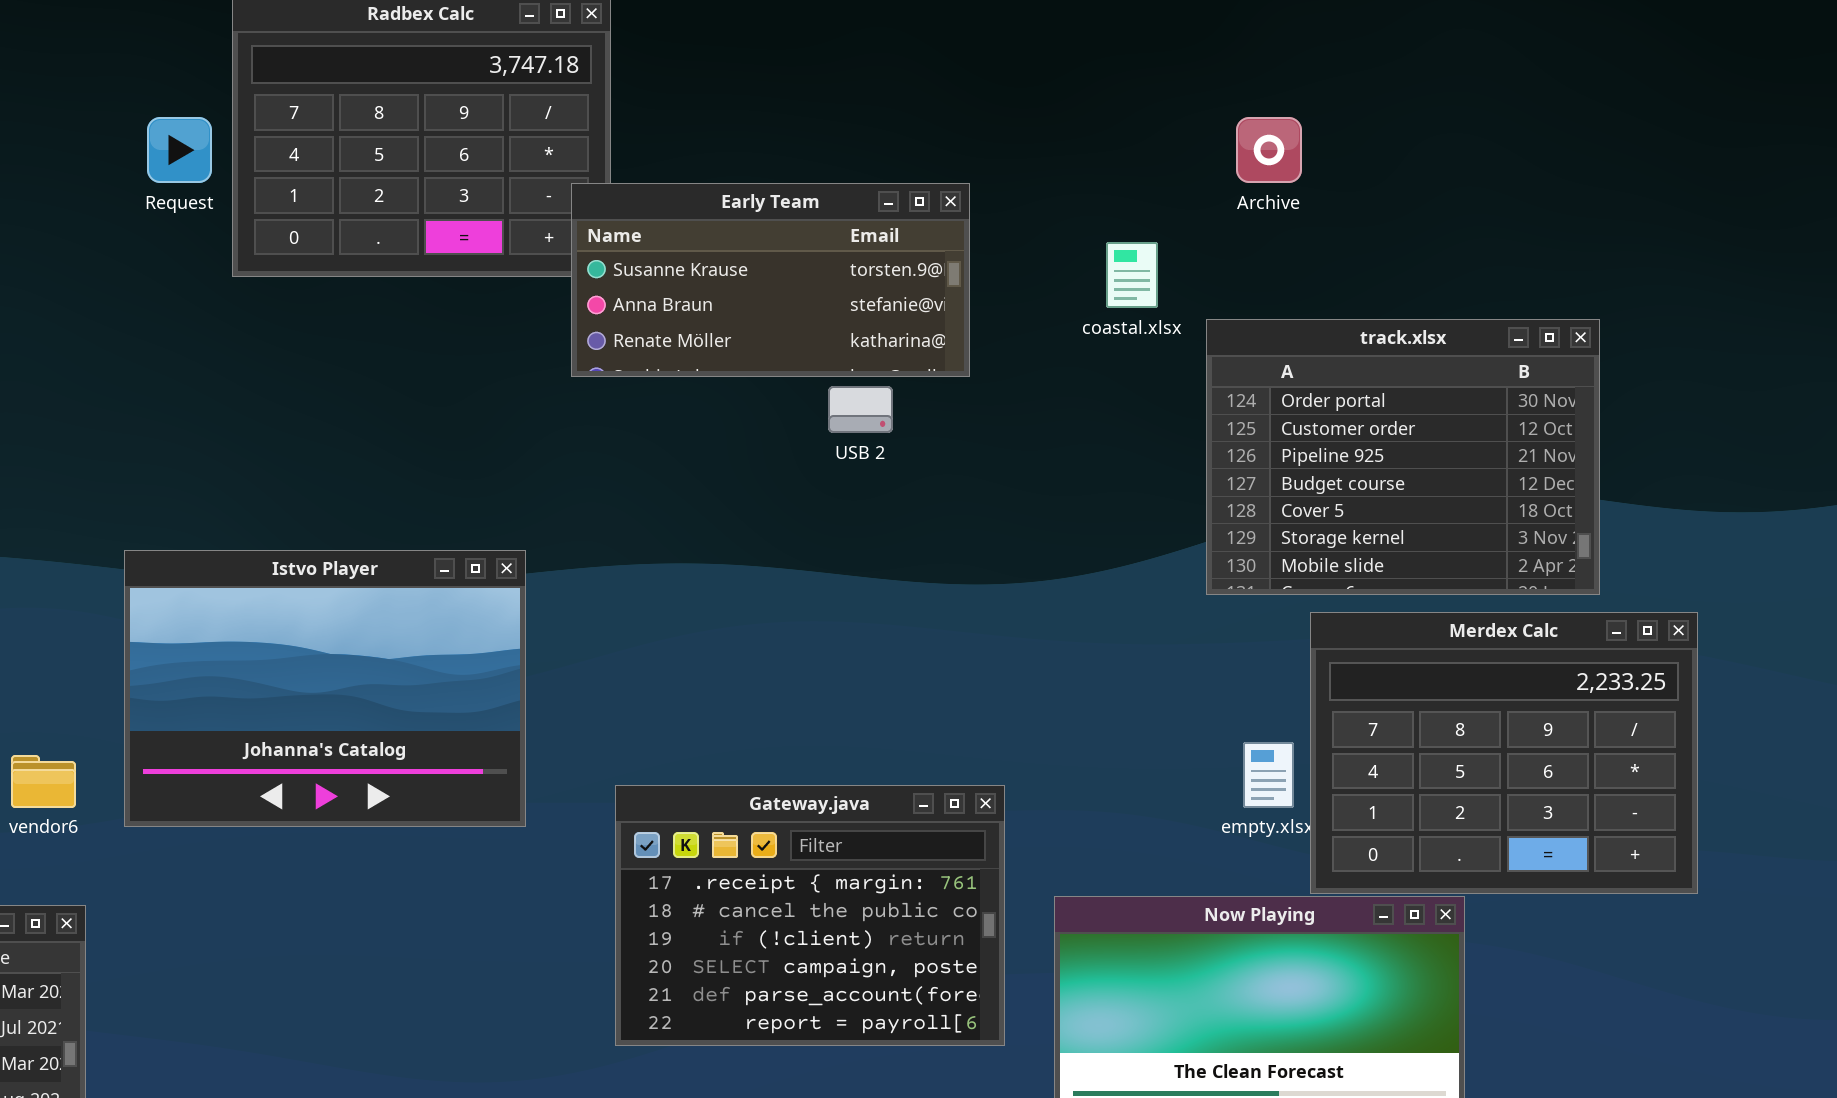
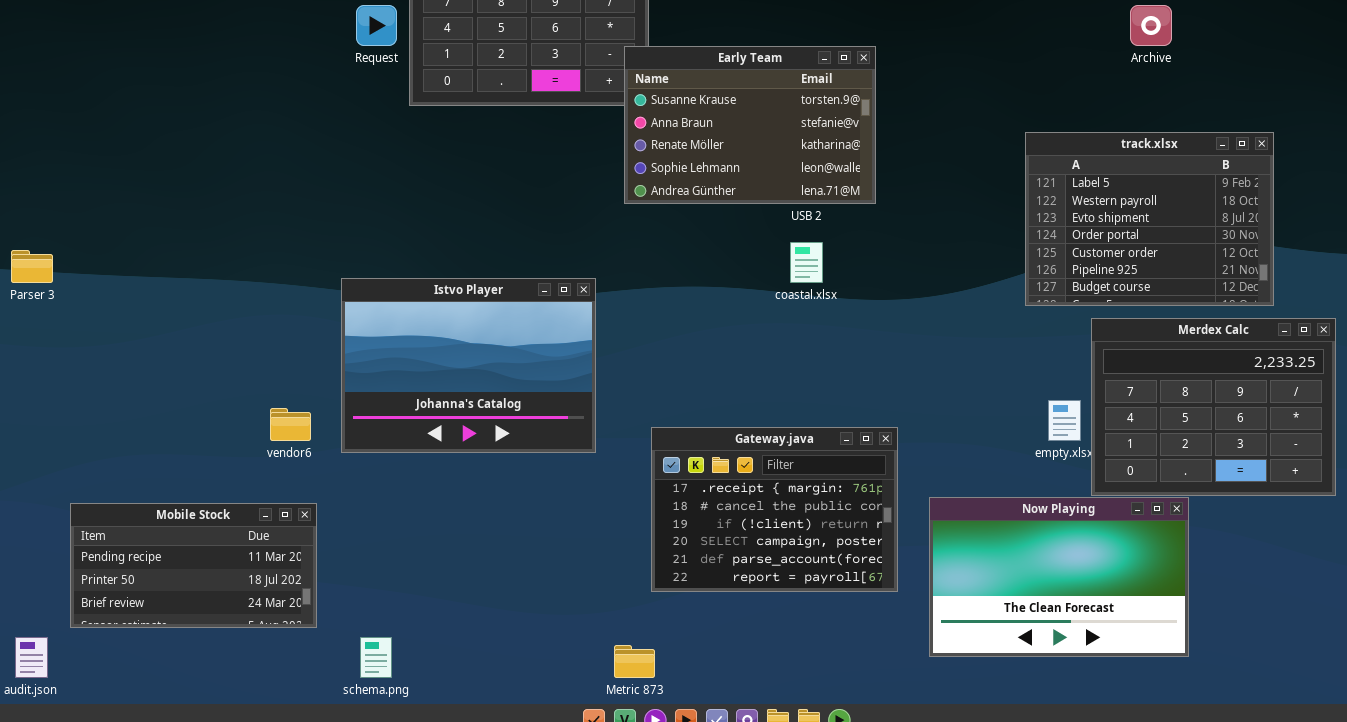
Archive: [1236,117,1302,183] -> [1130,5,1172,46], moved
Early Team: [571,183,970,377] -> [624,46,876,204], resized
coastal.xlsx: [1106,242,1158,308] -> [790,242,823,283], moved
track.xlsx: [1206,319,1600,595] -> [1025,132,1274,306], scrolled up 3 rows

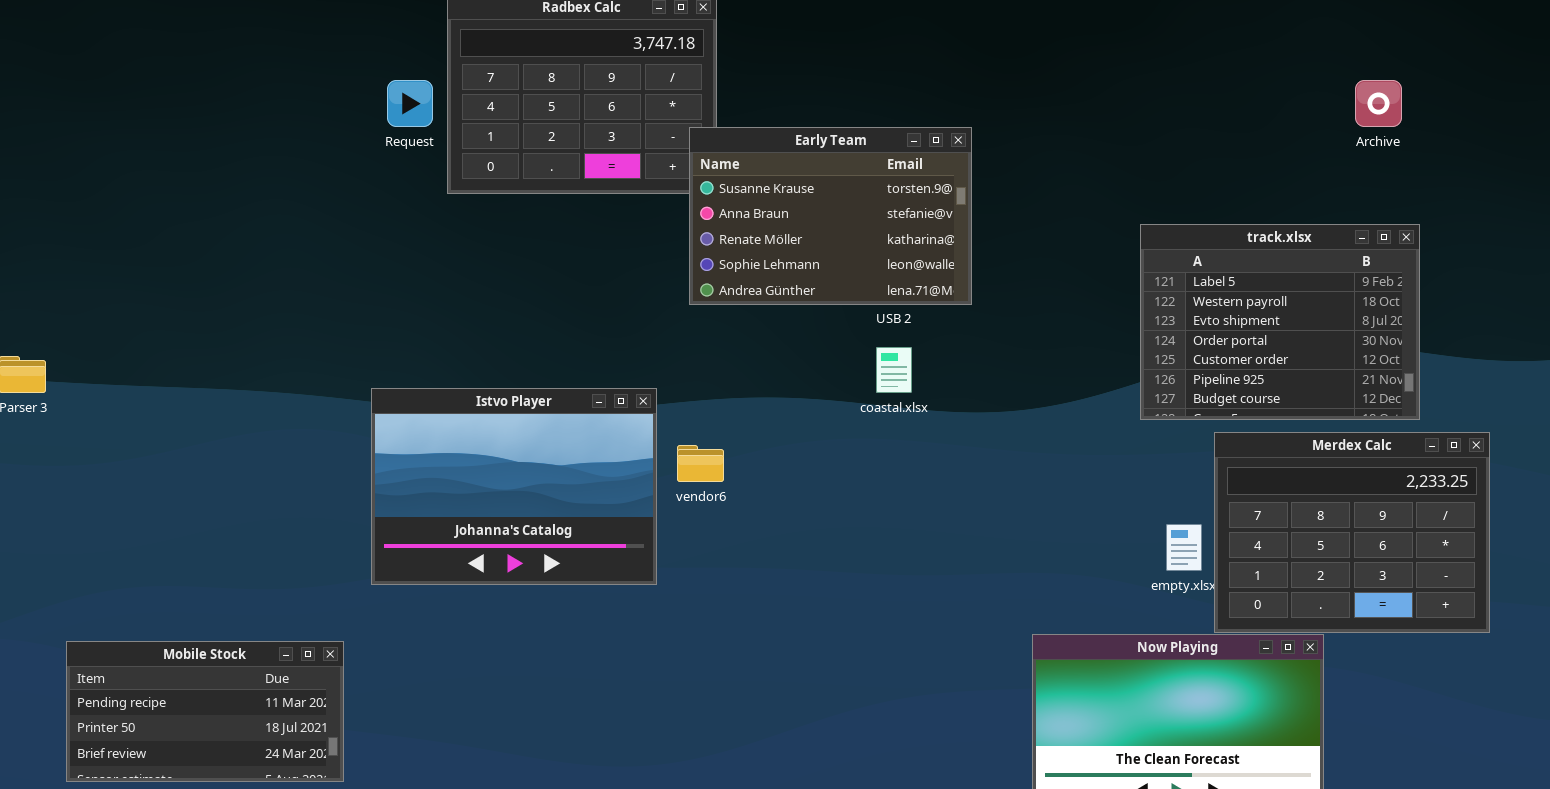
Archive: [1130,5,1172,46] -> [1355,80,1402,127], moved
vendor6: [270,408,311,441] -> [677,445,724,482], moved
Gateway.java: [651,427,898,592] -> none, closed

